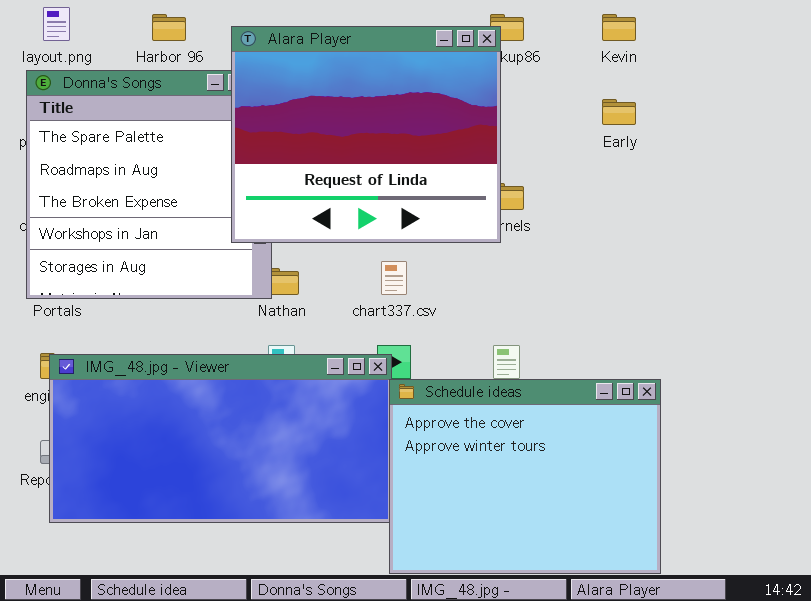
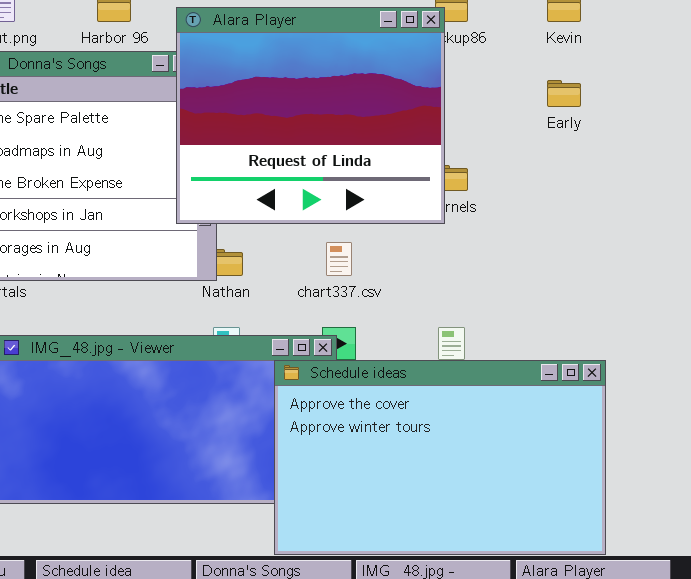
Schedule ideas: [389,379,661,574] -> [274,360,606,555], resized

